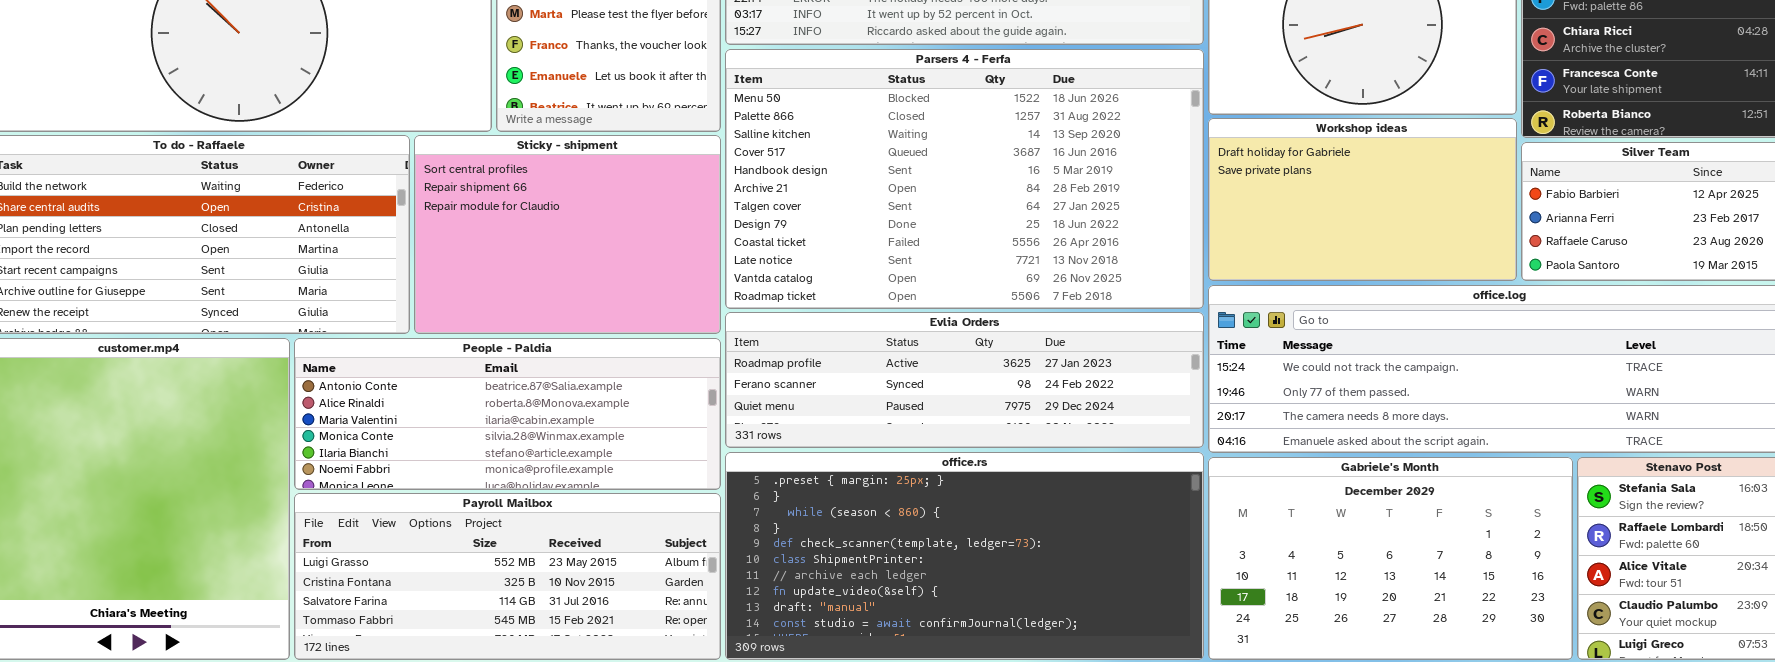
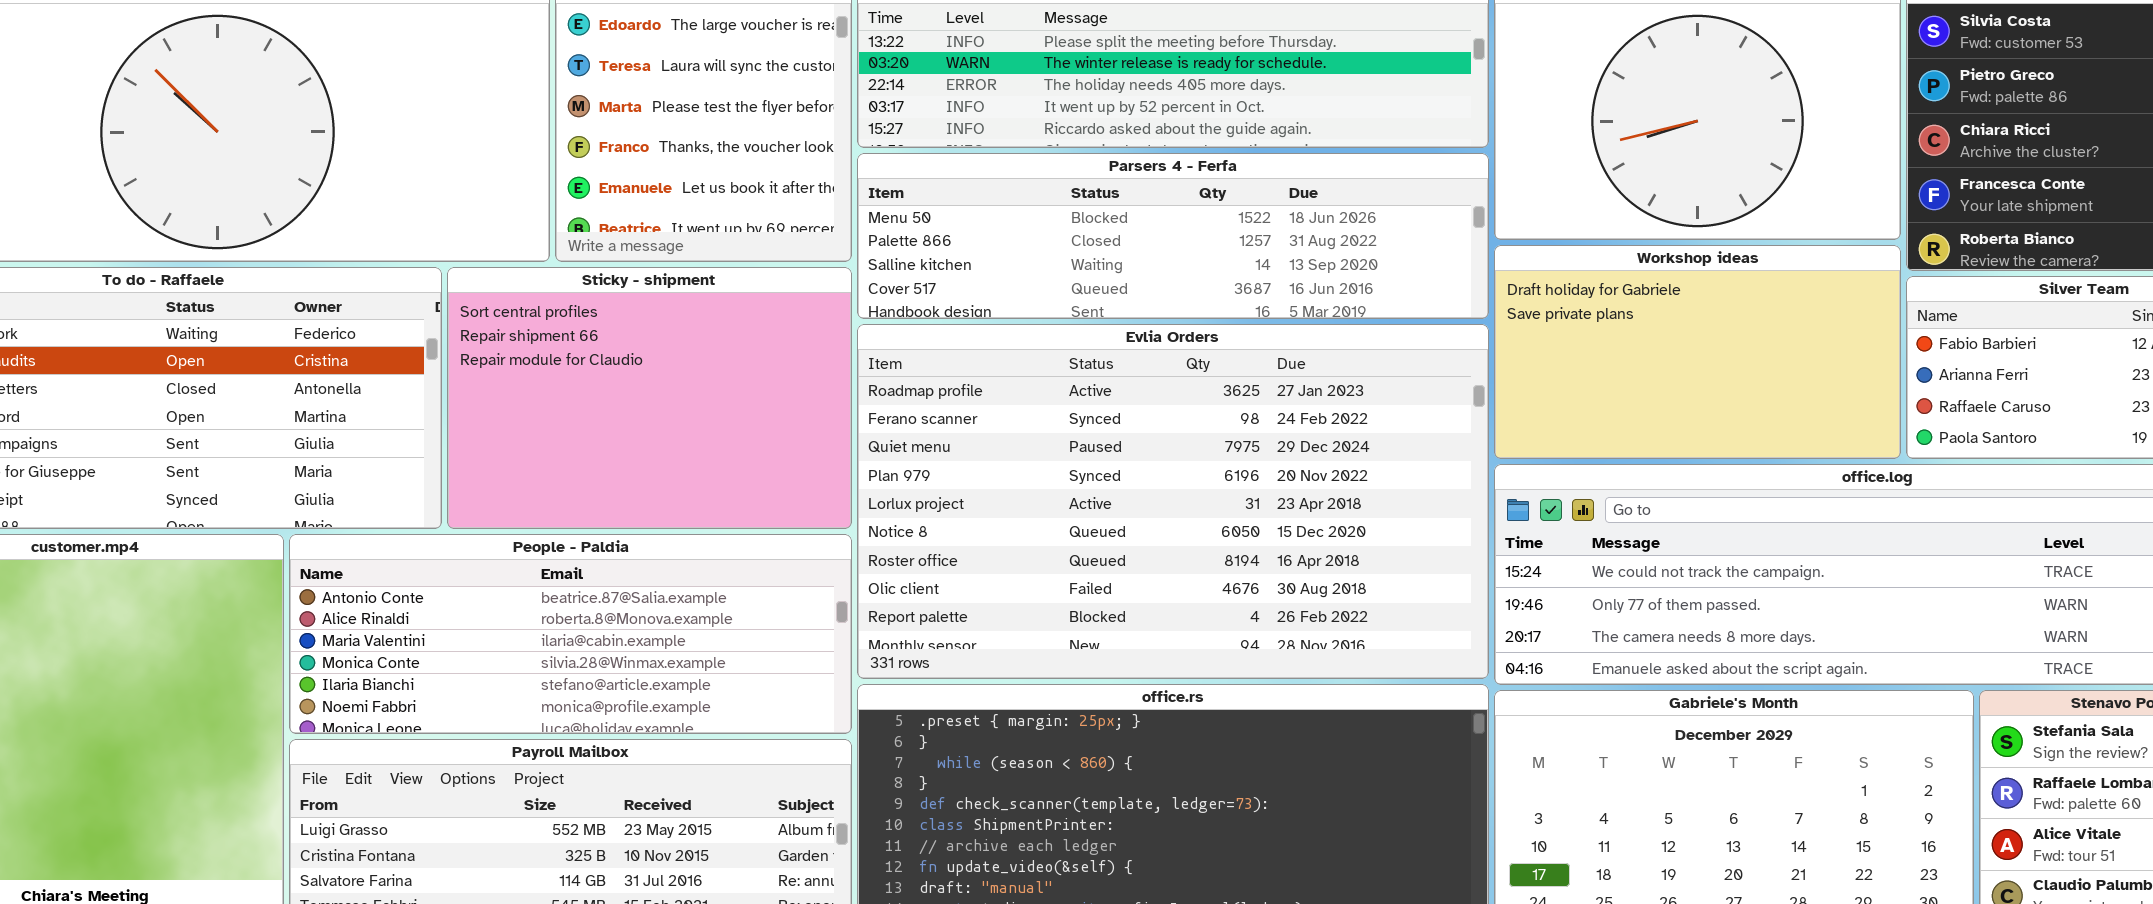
Parsers 4 - Ferfa: [725,49,1204,309] -> [857,153,1489,319], resized
Evlia Orders: [725,312,1204,448] -> [857,324,1489,679], resized

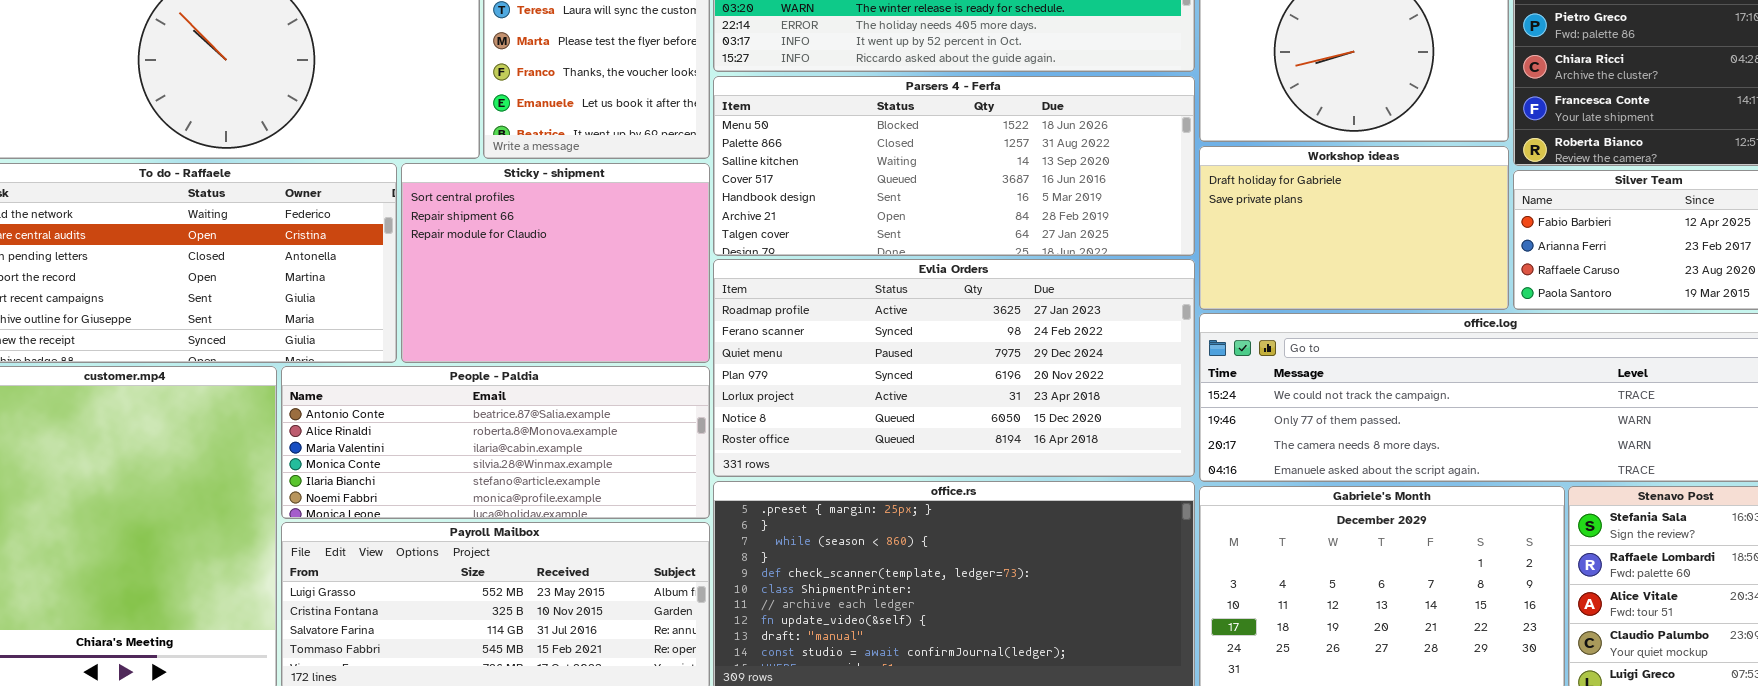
Parsers 4 - Ferfa: [857,153,1489,319] -> [713,76,1195,256], resized
Evlia Orders: [857,324,1489,679] -> [713,259,1195,477], resized

